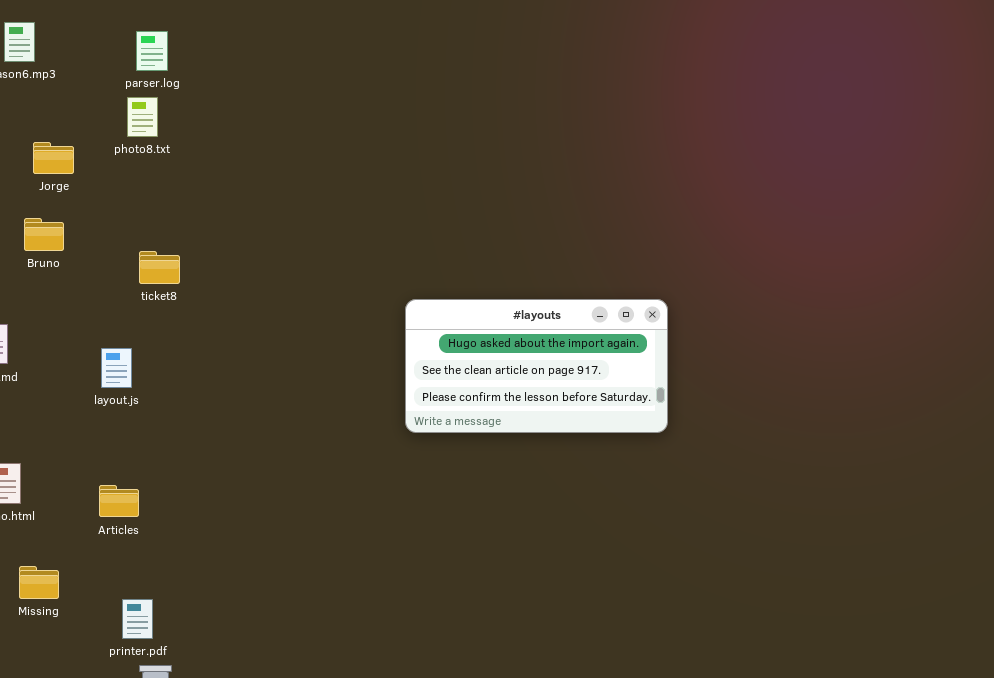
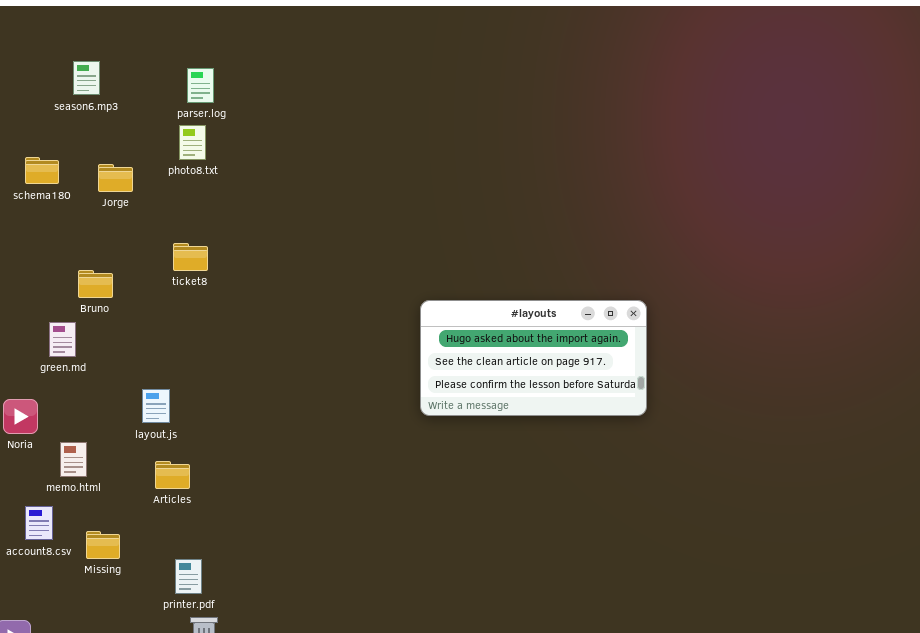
Bruno: [24,218,64,251] -> [78,270,113,298], moved
ticket8: [139,251,180,284] -> [173,243,208,271], moved
layout.js: [101,348,132,388] -> [142,389,170,423], moved

